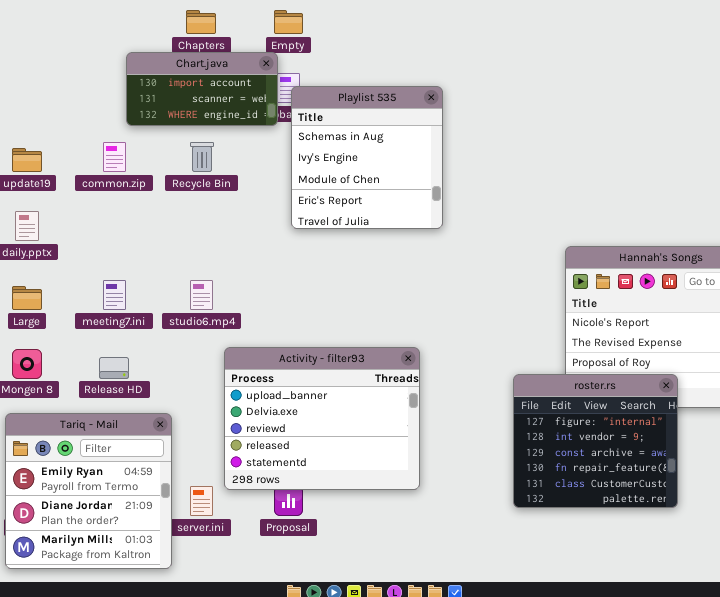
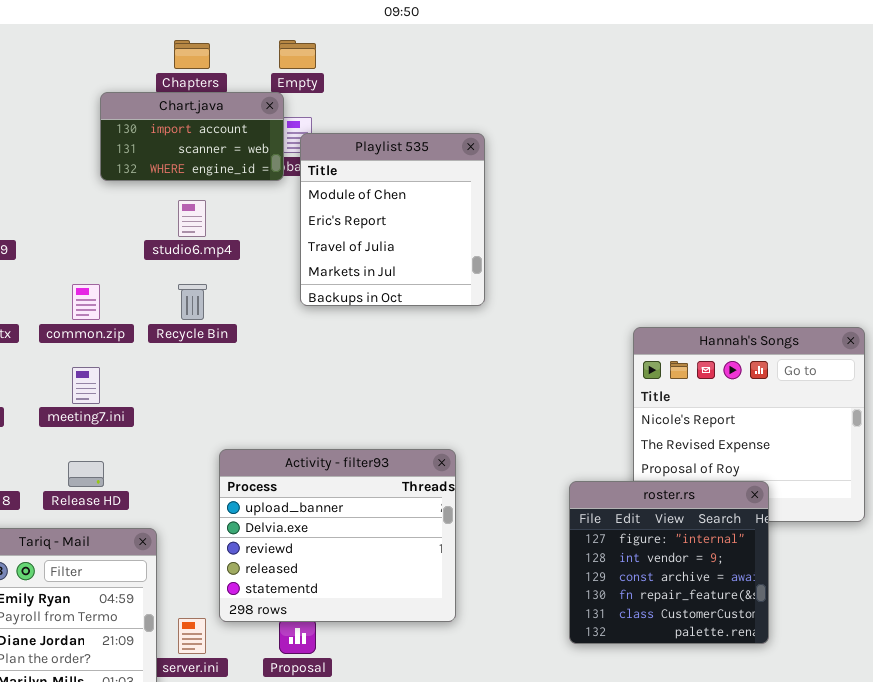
Playlist 535: [291,86,443,229] -> [300,133,485,306], scrolled down 2 rows
common.zip: [103,142,126,172] -> [72,284,100,320], moved
Recycle Bin: [190,142,214,172] -> [178,284,207,320], moved
studio6.mp4: [190,280,213,310] -> [178,200,206,237], moved

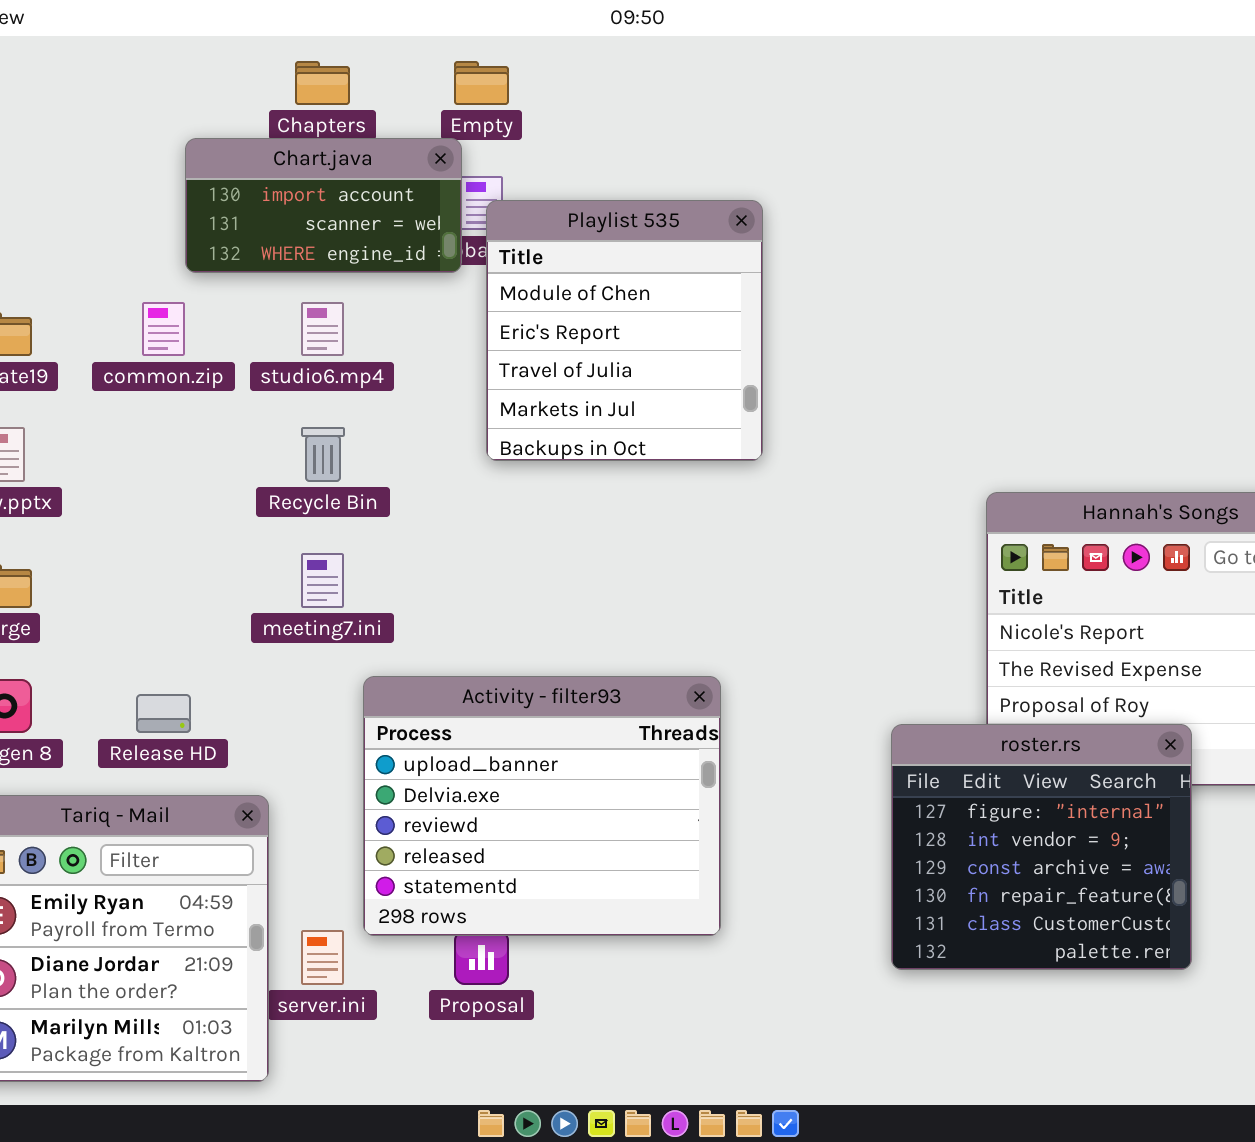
common.zip: [72,284,100,320] -> [142,302,185,356], moved
meeting7.ini: [72,367,100,404] -> [301,553,344,608], moved

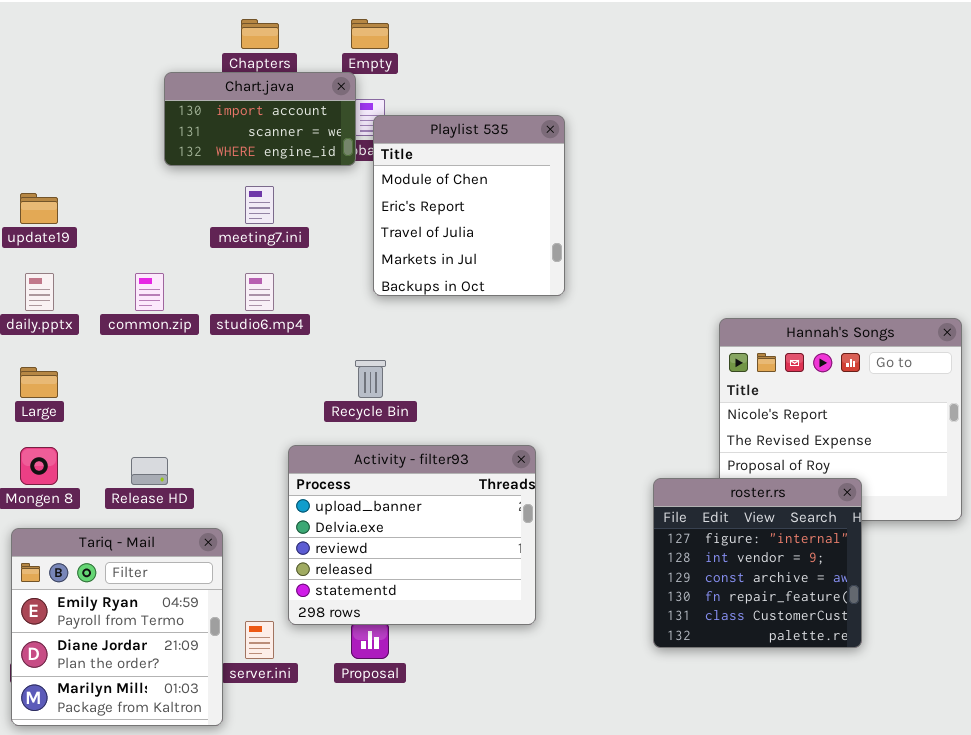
common.zip: [142,302,185,356] -> [135,273,164,311], moved
studio6.mp4: [301,302,344,356] -> [245,273,274,311], moved
Recycle Bin: [301,427,345,482] -> [355,360,386,398], moved
meeting7.ini: [301,553,344,608] -> [245,186,274,224], moved

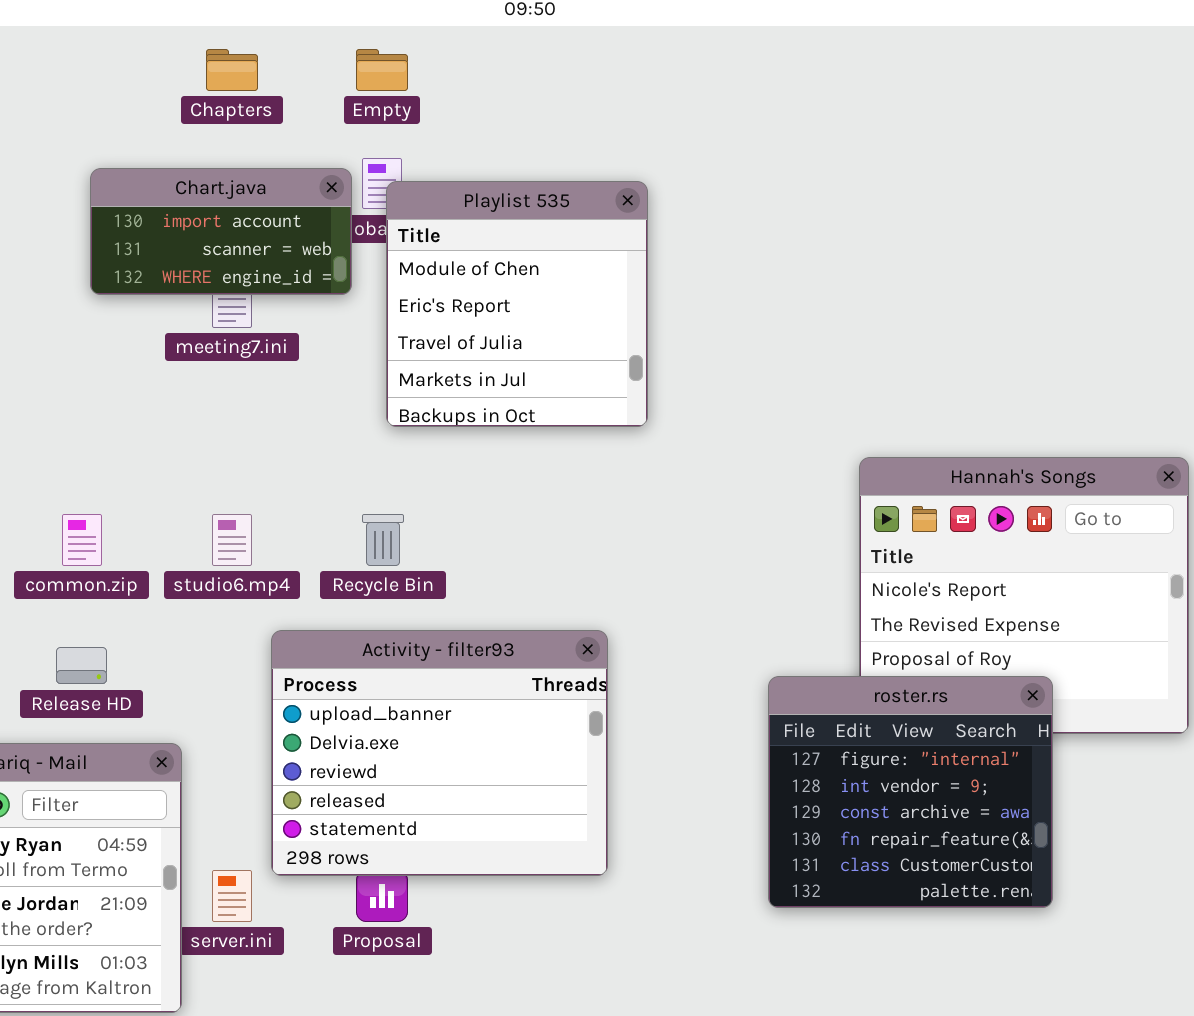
Chart.java: [164,72,356,166] -> [90,168,352,295], moved
common.zip: [135,273,164,311] -> [62,514,102,566], moved
studio6.mp4: [245,273,274,311] -> [212,514,252,566], moved

